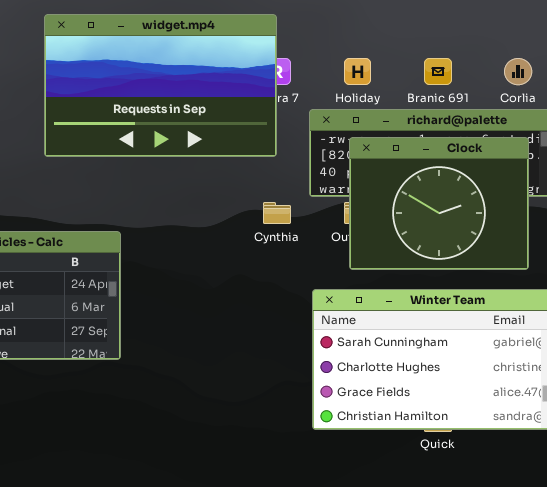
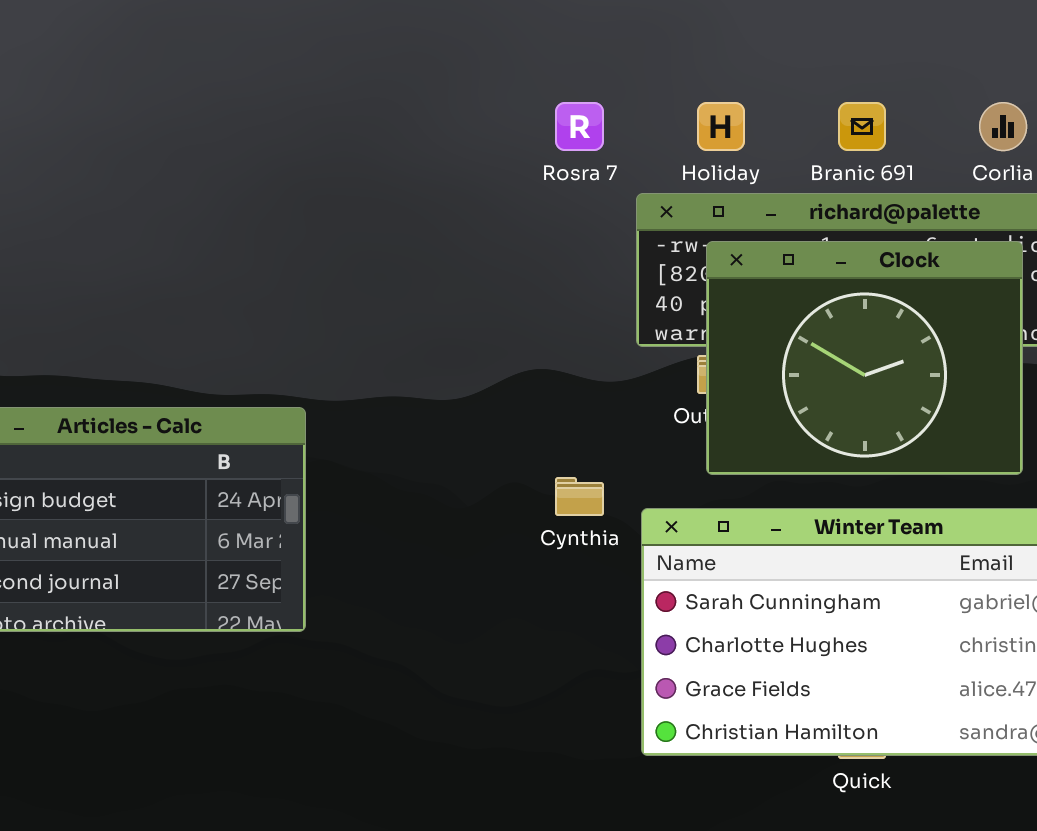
widget.mp4: [44,14,277,157] -> none, closed
Cynthia: [263,202,291,224] -> [555,477,604,516], moved

